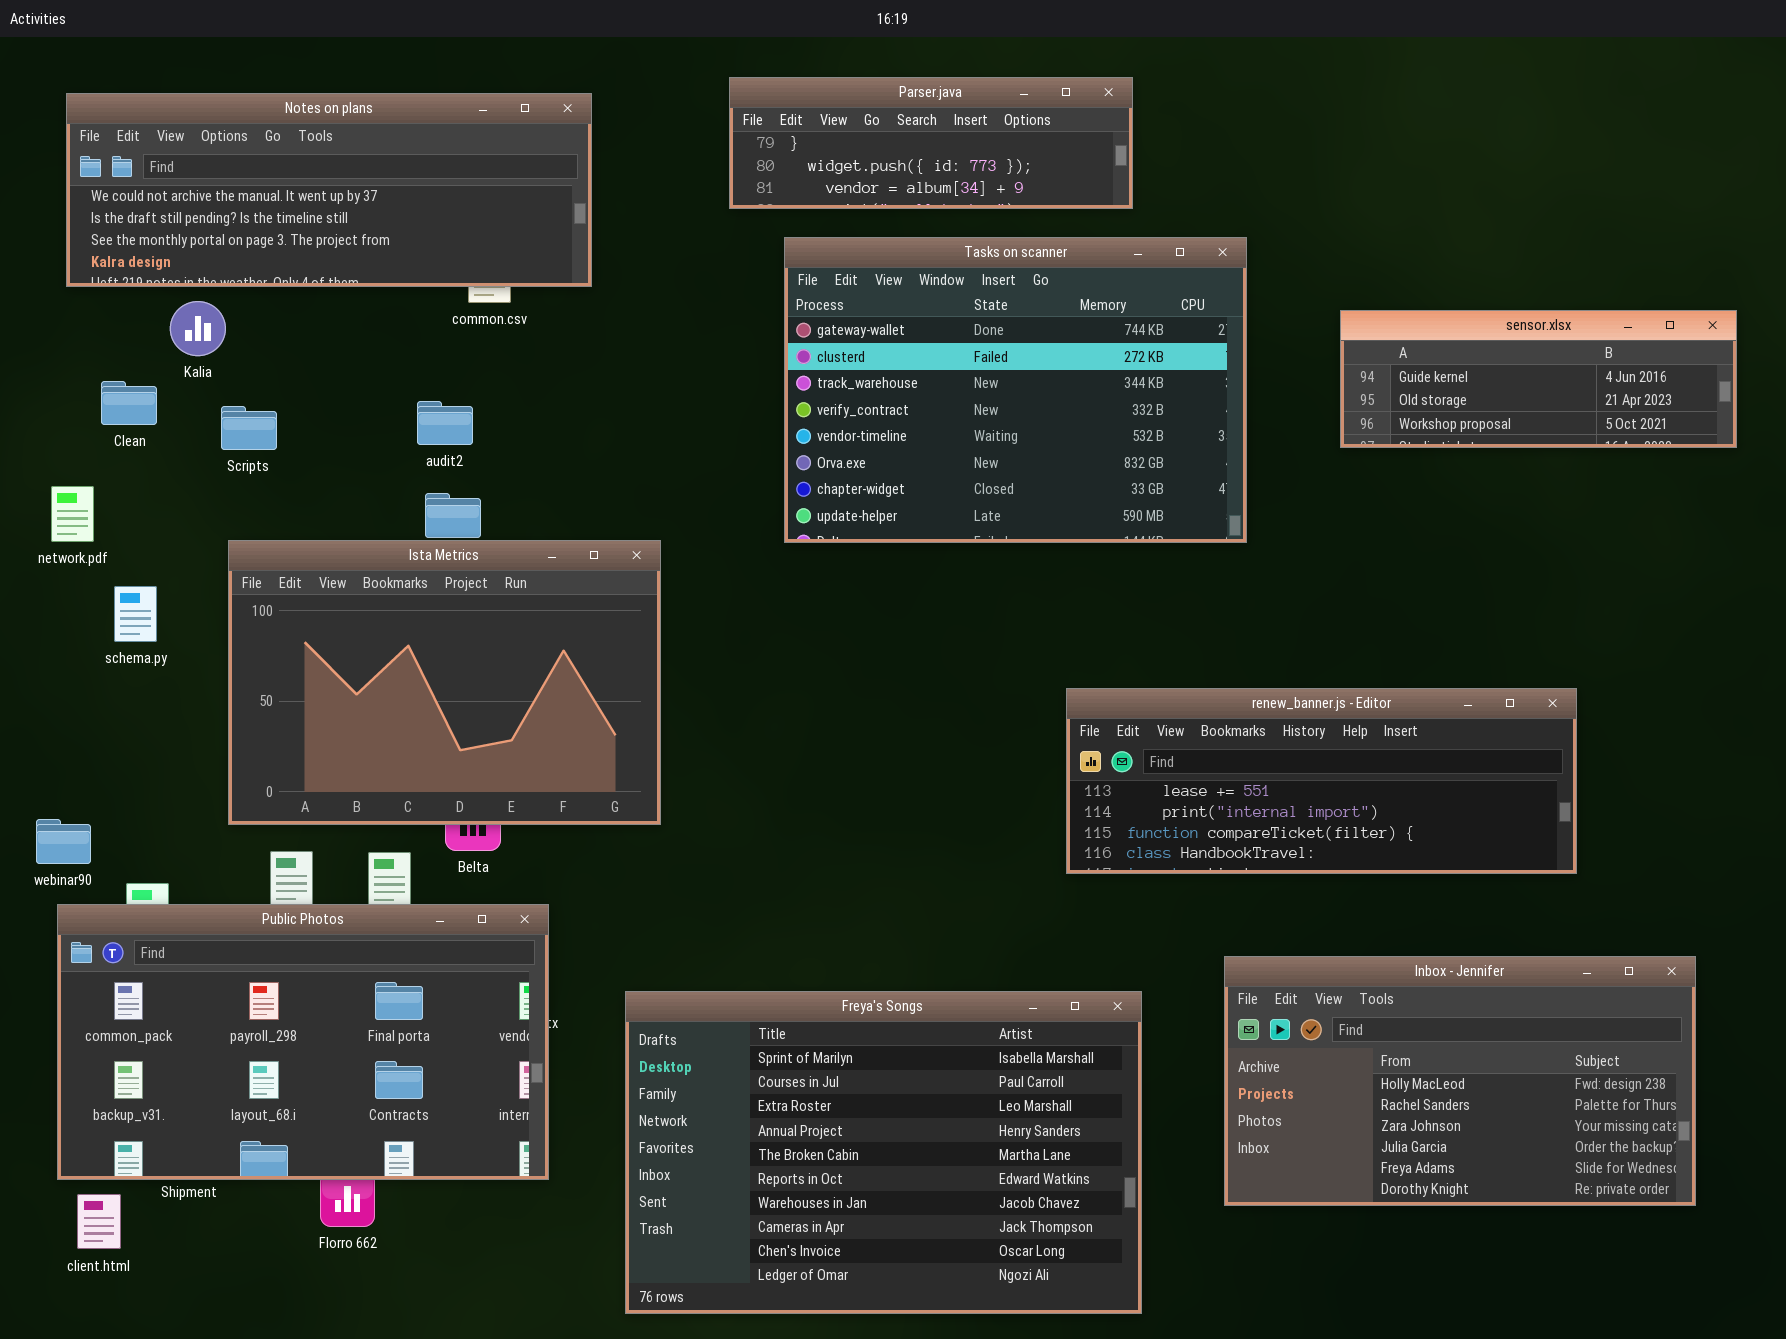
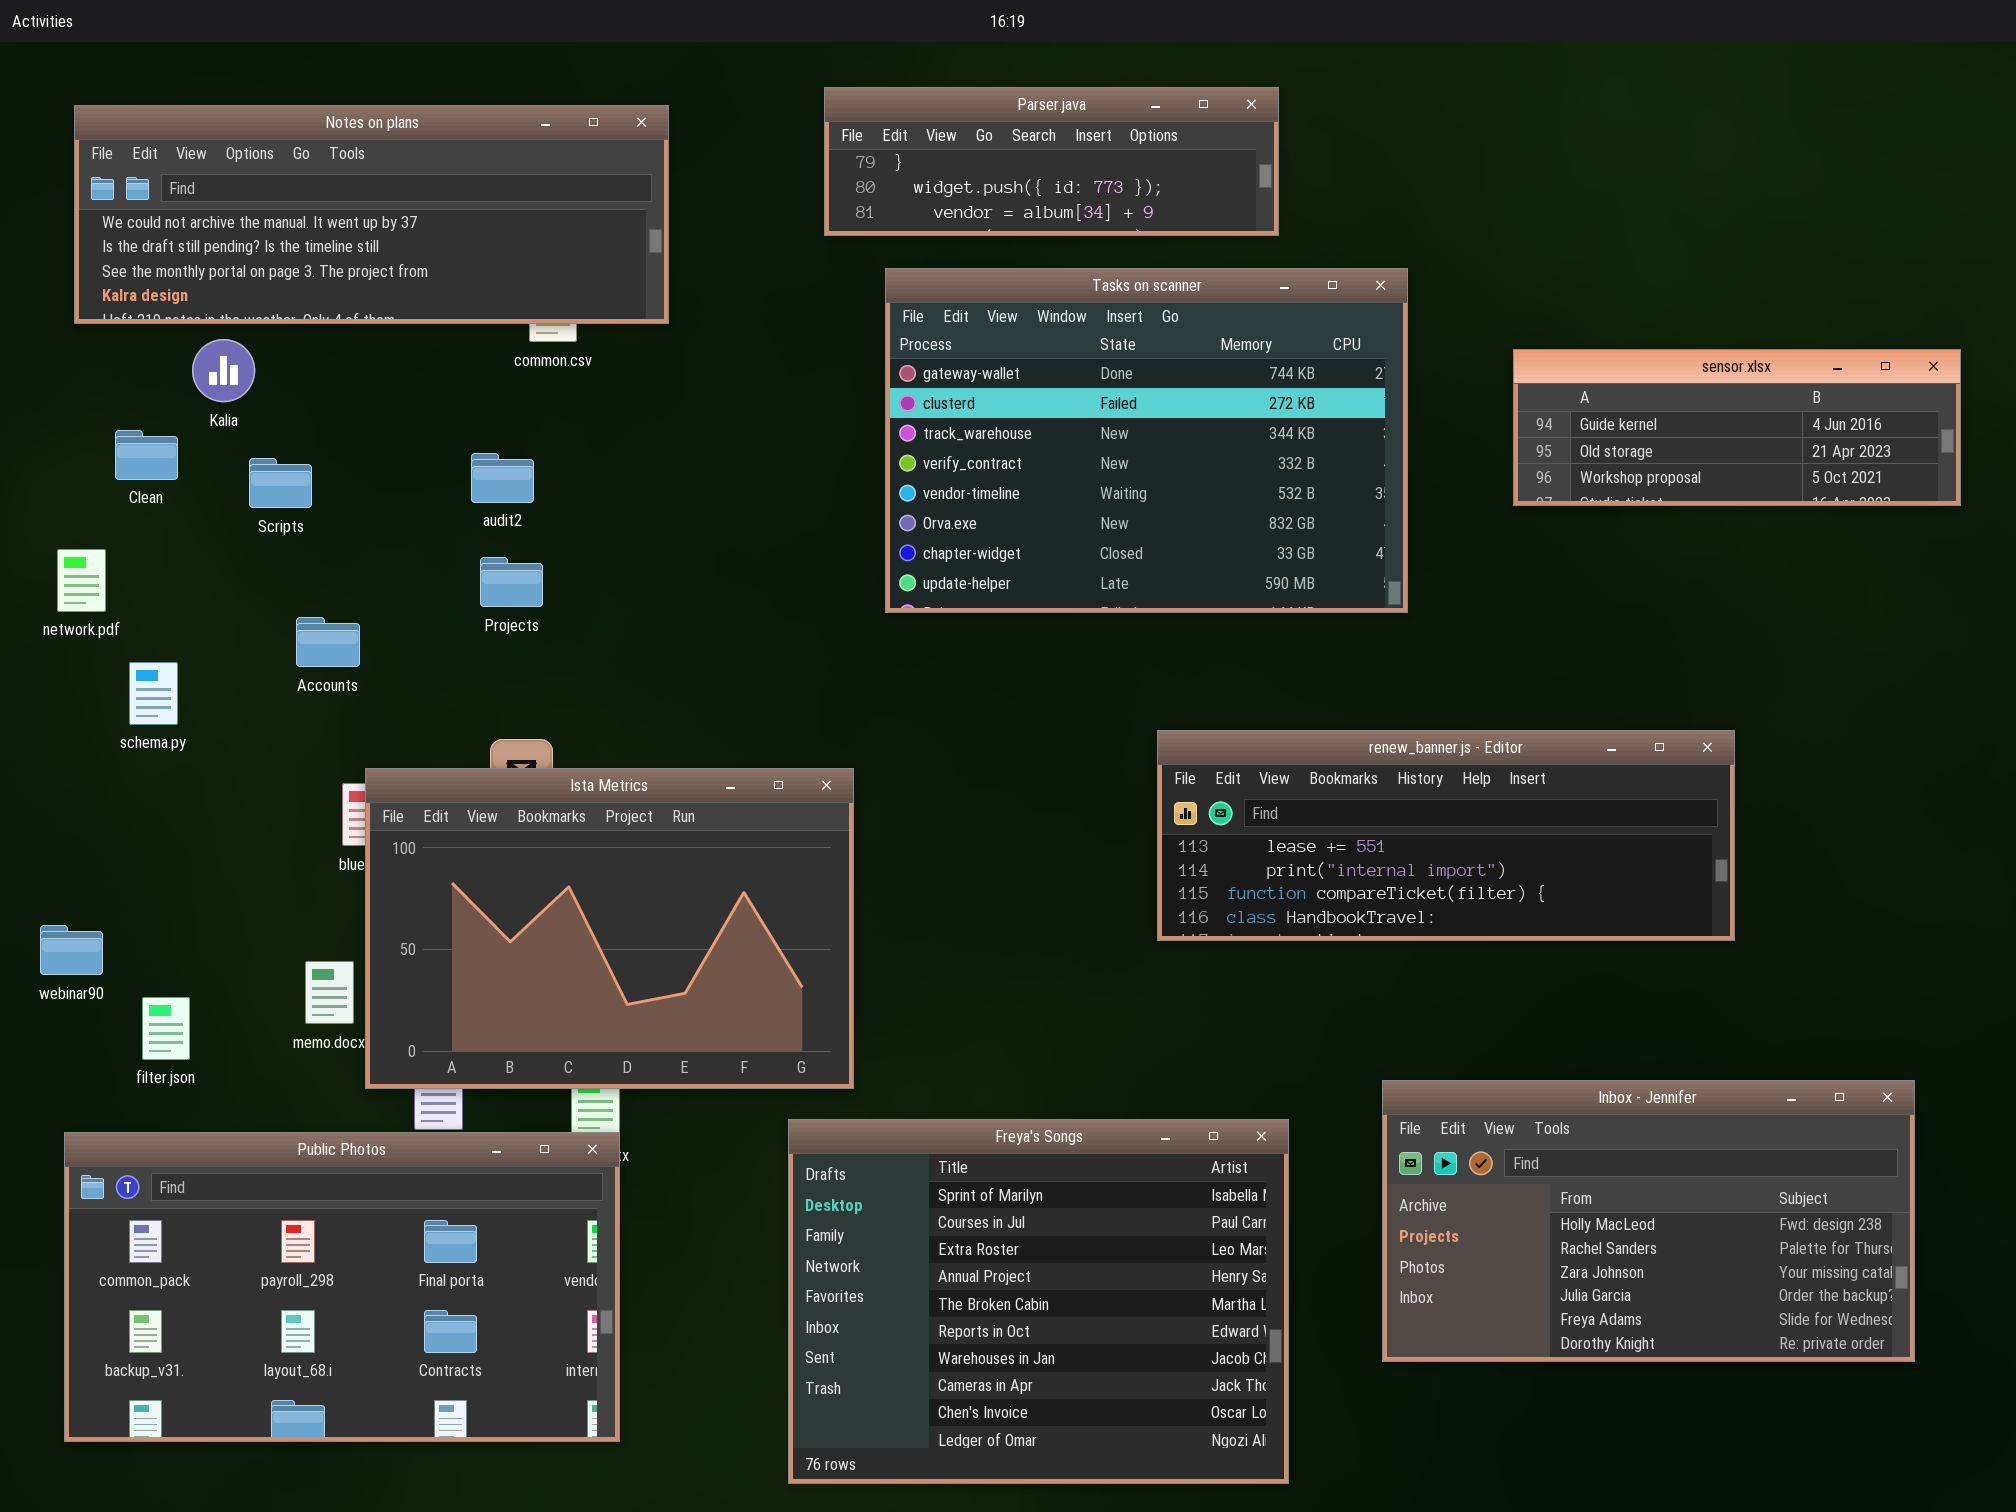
Ista Metrics: [228,540,661,825] -> [365,768,854,1089], moved
renew_banner.js - Editor: [1066,688,1577,874] -> [1157,730,1735,941], moved
Public Photos: [57,904,549,1180] -> [64,1132,620,1442], moved
Freya's Songs: [625,991,1142,1314] -> [788,1119,1289,1484], resized

